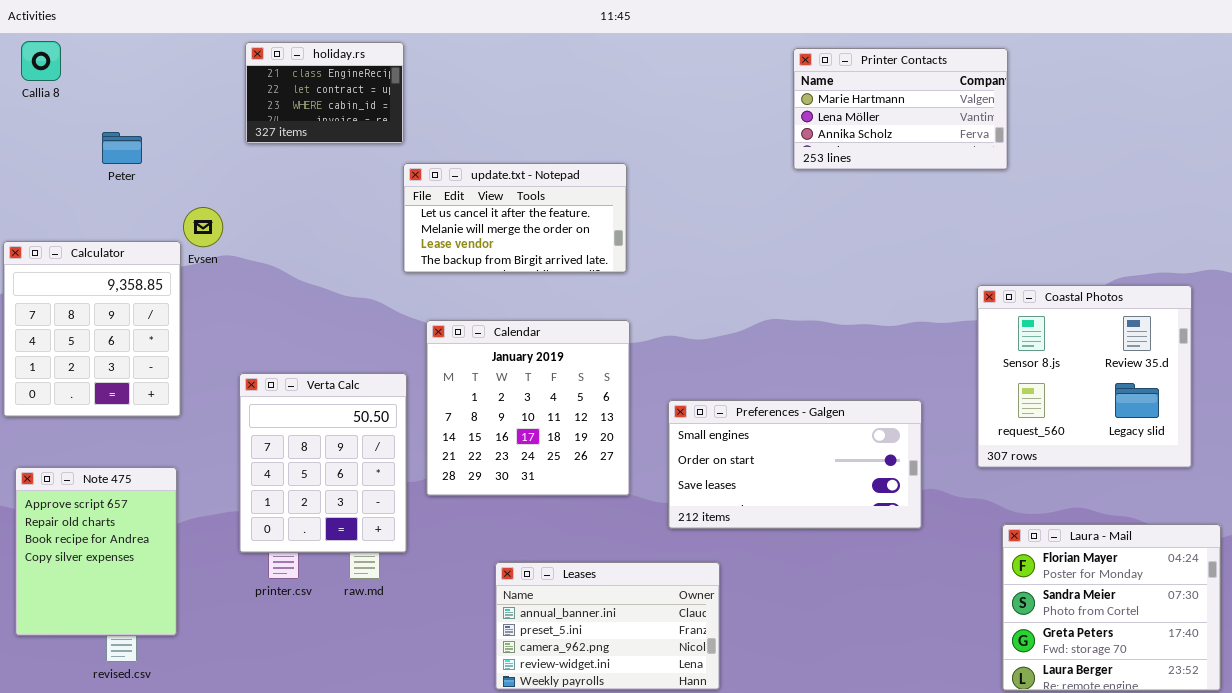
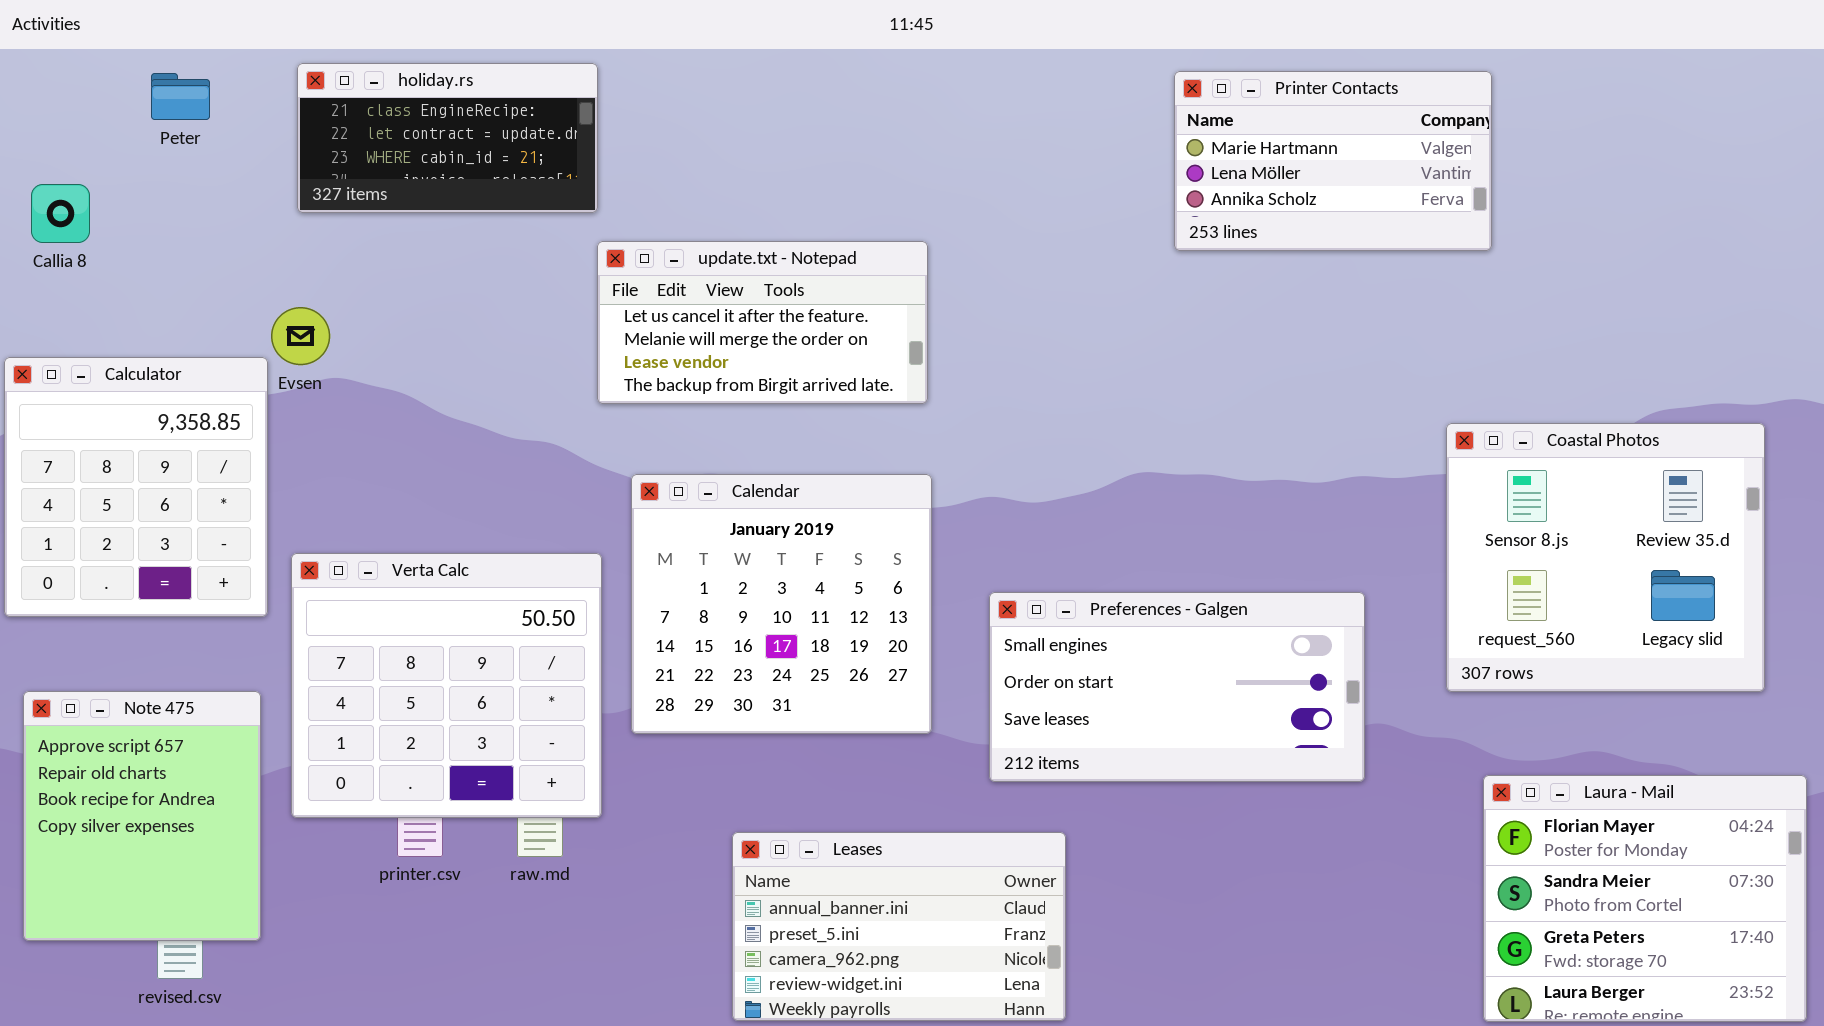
Callia 8: [21,41,61,81] -> [31,184,90,243], moved
holiday.rs: [245,42,404,144] -> [297,63,598,213], resized
Peter: [102,132,142,164] -> [151,73,210,120], moved
Verta Calc: [239,373,407,553] -> [291,553,602,818], resized

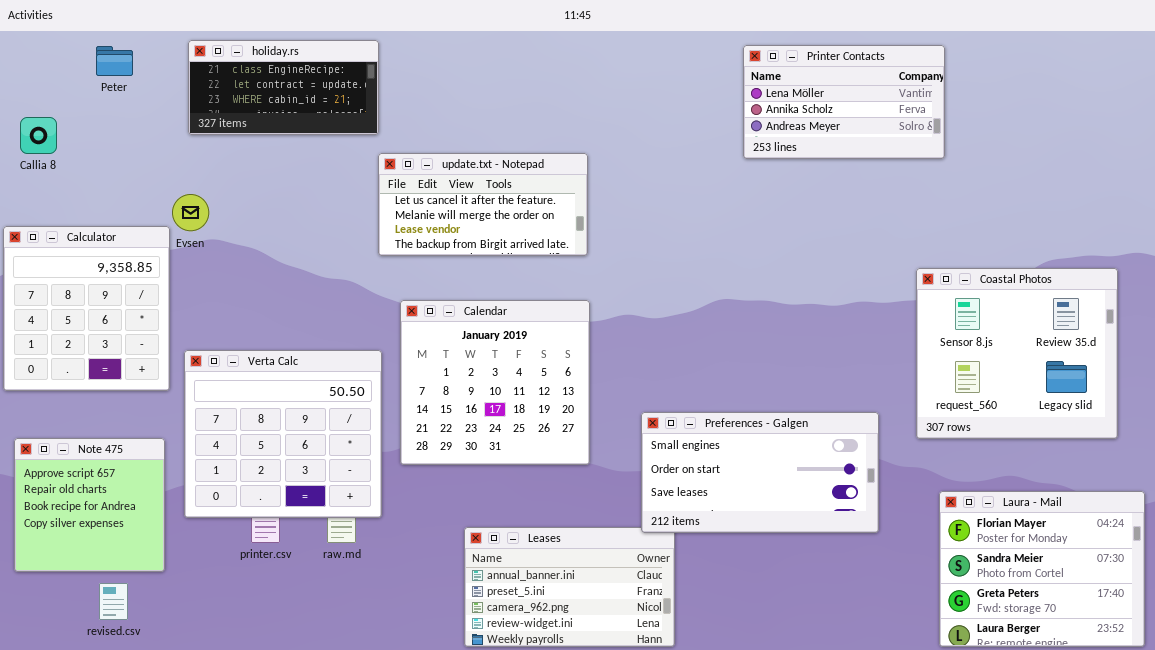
Printer Contacts: [1174,71,1492,251] -> [743,45,945,159], scrolled down 1 row
Preferences - Galgen: [989,592,1365,782] -> [641,412,879,533], moved
Note 475: [23,691,261,941] -> [14,438,165,572], resized

